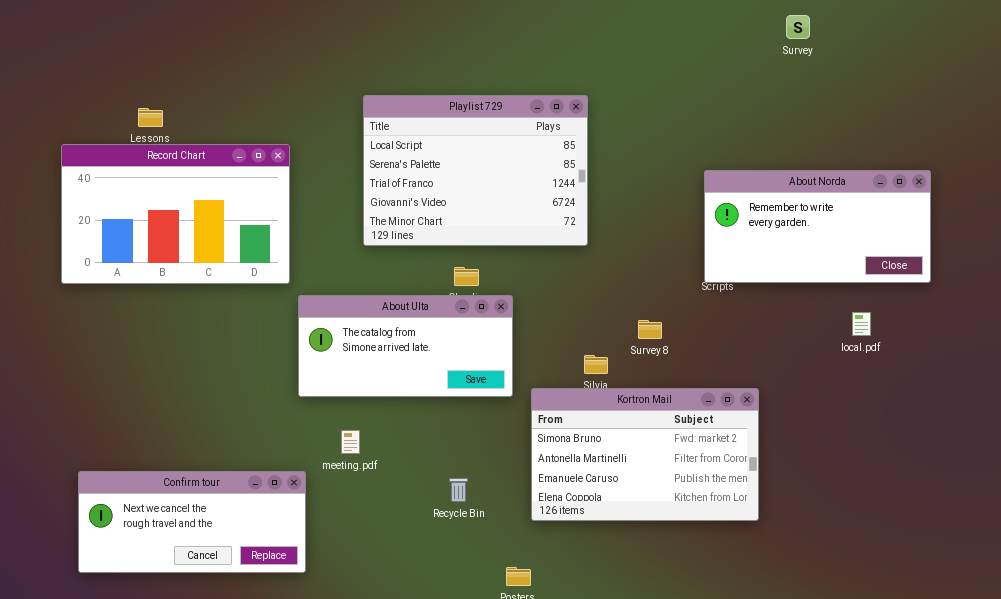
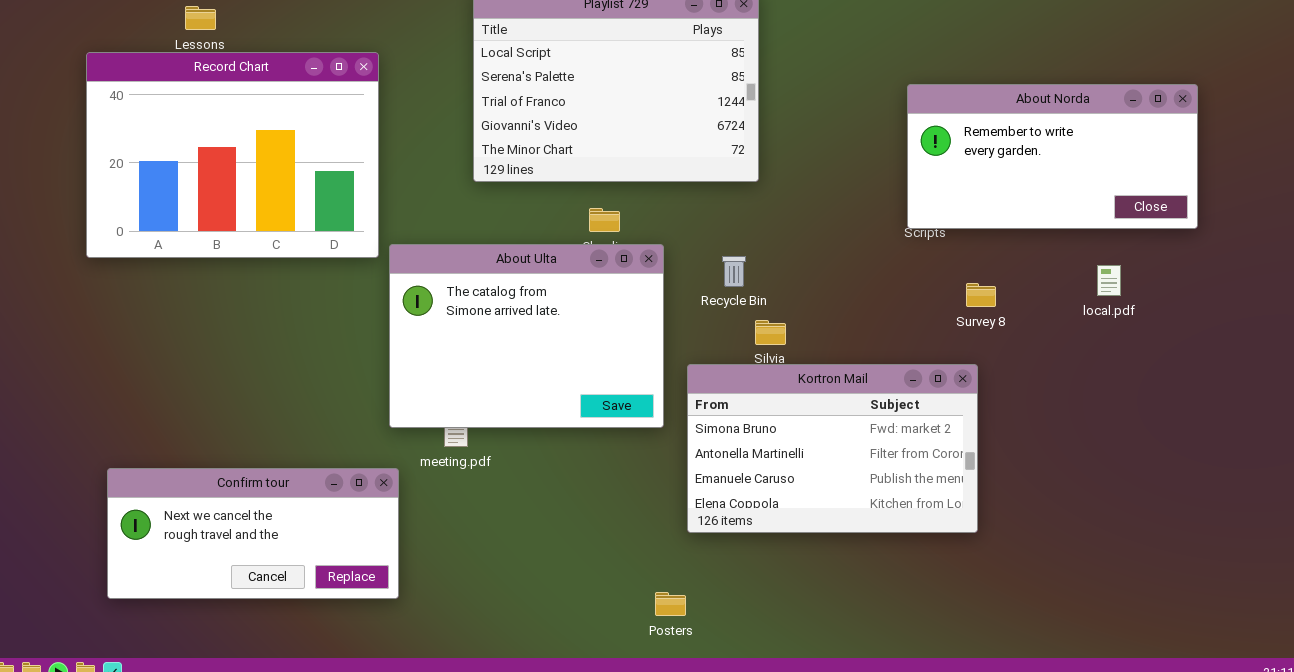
Record Chart: [61,144,290,284] -> [86,52,379,258], resized
About Ulta: [298,295,513,397] -> [389,244,664,428], resized
Survey 8: [638,320,662,339] -> [966,283,996,307], moved
Recycle Bin: [449,478,468,502] -> [722,256,746,287], moved

